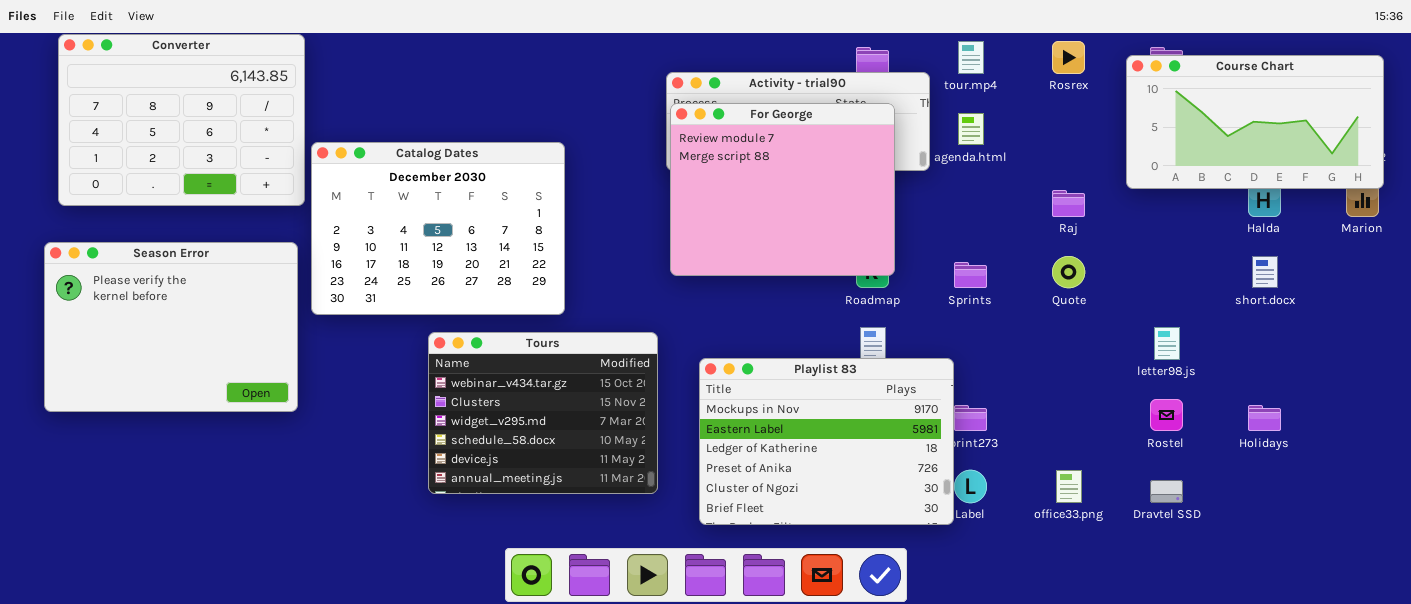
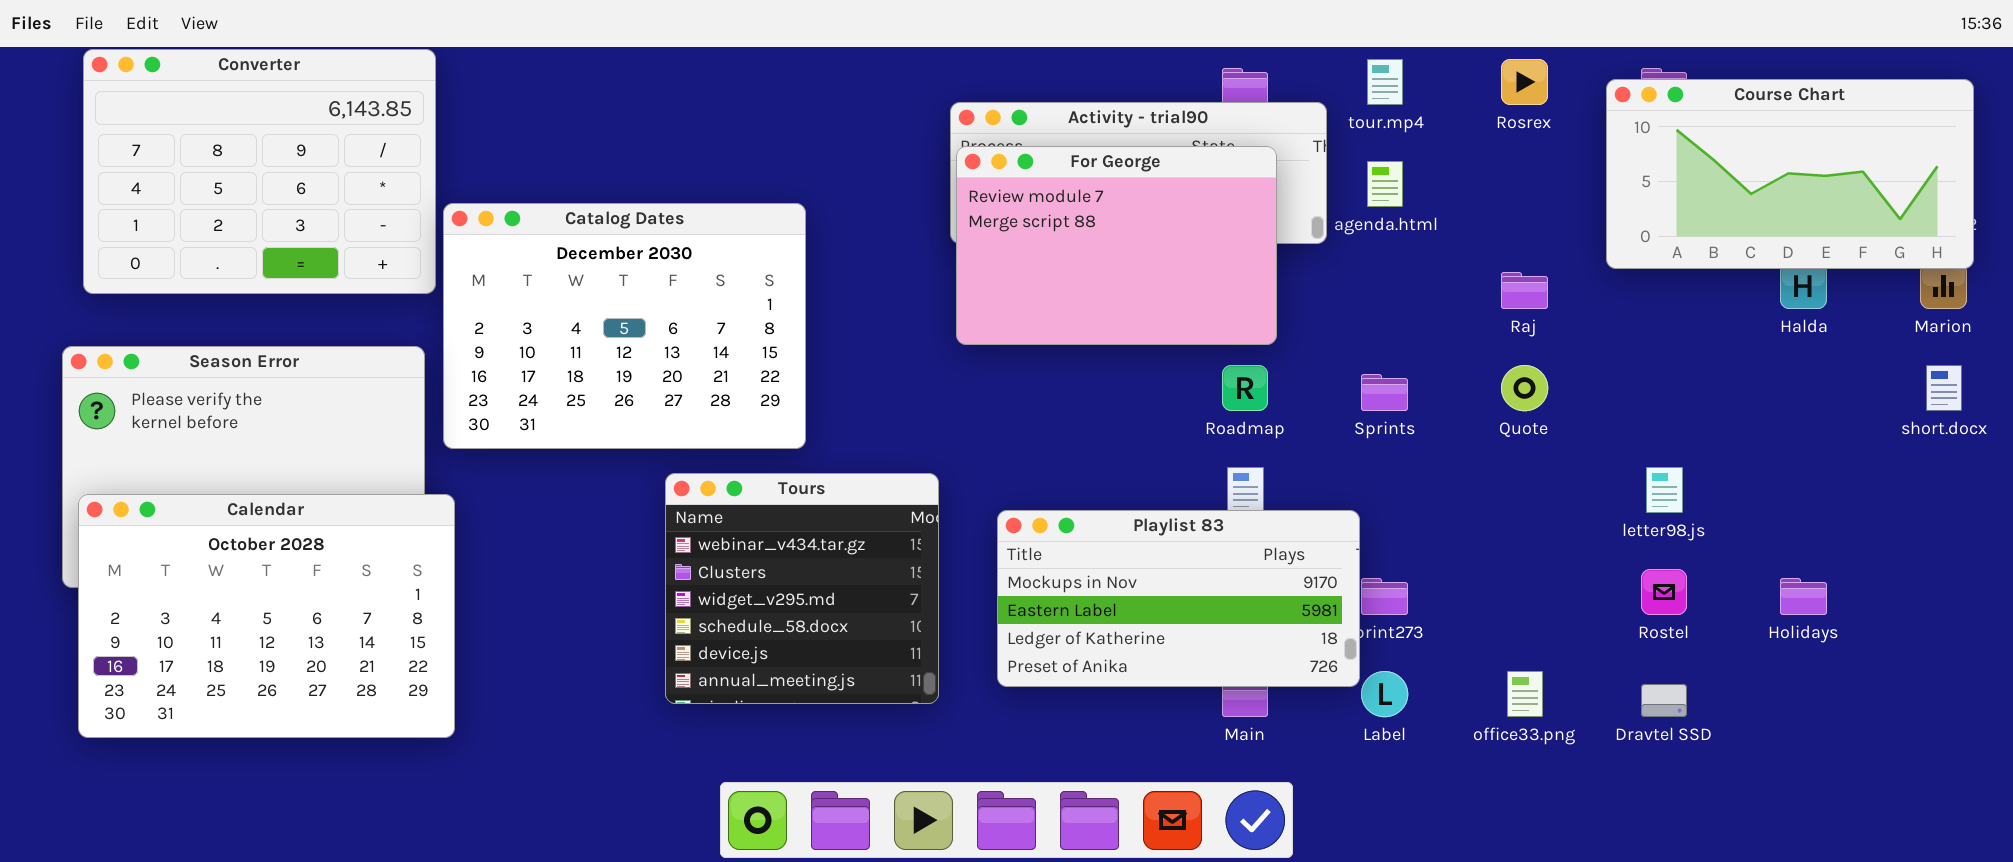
For George: [670,103,895,276] -> [956,146,1277,345], resized
short.docx: [1252,256,1278,288] -> [1926,365,1962,411], moved
Tours: [428,332,658,494] -> [665,473,939,704], resized
Calendar: none -> [78,494,455,738], opened
Playlist 83: [699,358,954,525] -> [997,510,1360,687], resized

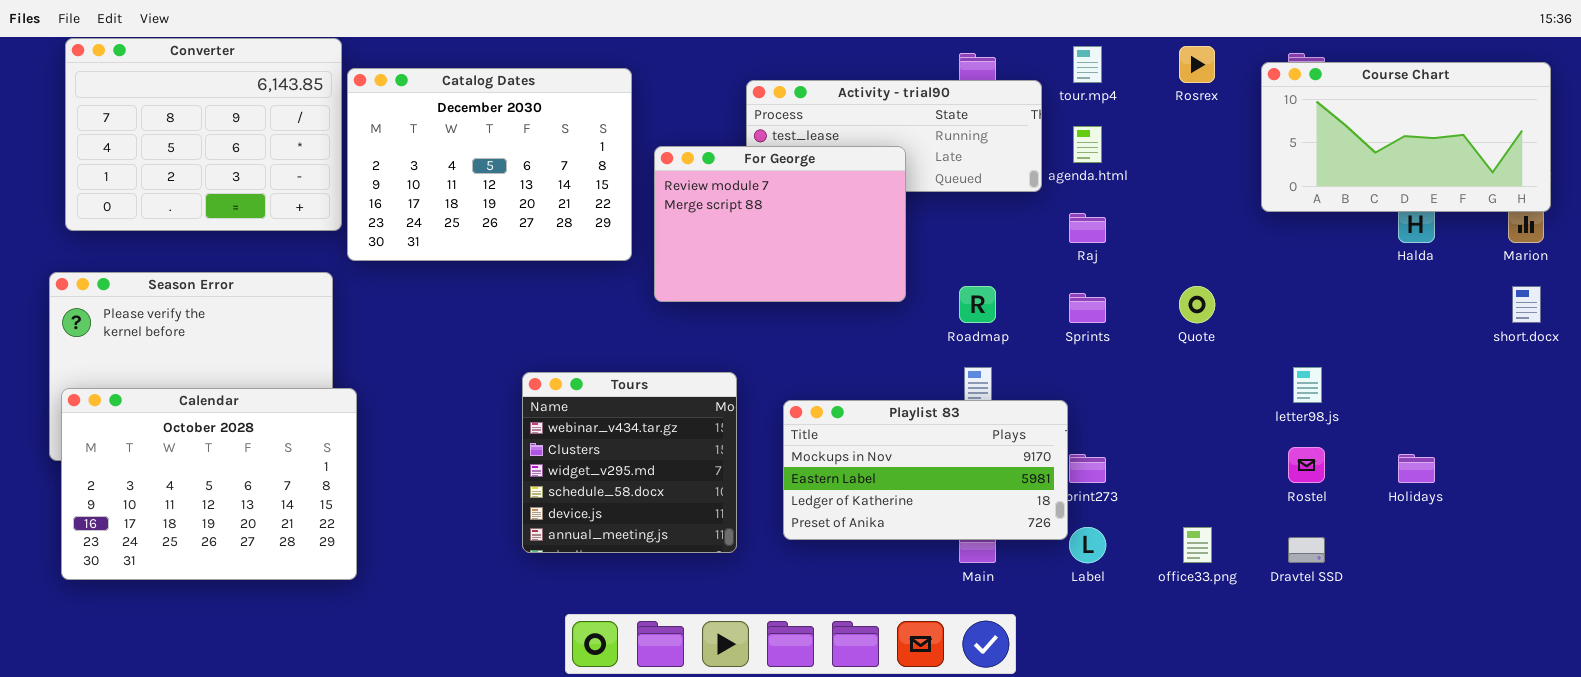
For George: [956,146,1277,345] -> [654,146,906,302], moved
Catalog Dates: [443,203,806,449] -> [347,68,632,261], moved
Raj: [1501,272,1548,309] -> [1069,213,1106,243], moved

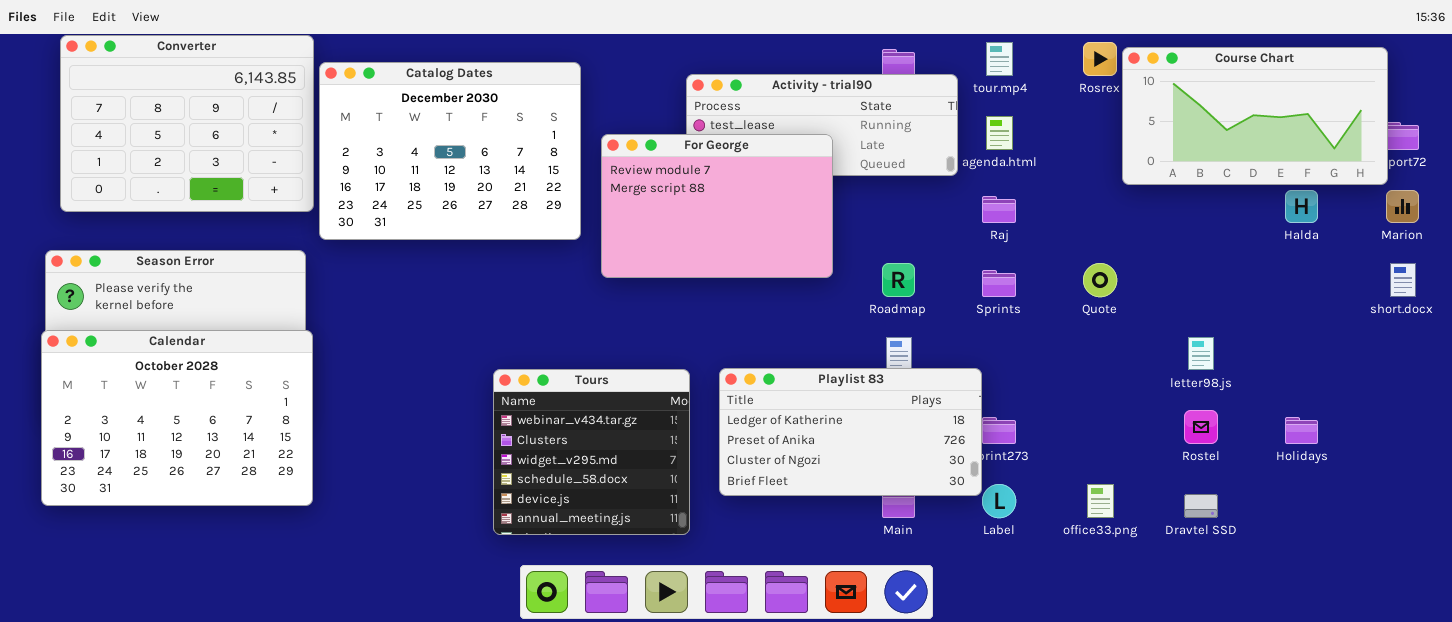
Course Chart: [1261,62,1551,212] -> [1122,47,1388,185], moved
Tours: [522,372,737,553] -> [493,369,690,535], moved
Calendar: [61,388,357,580] -> [41,330,313,506], moved
Playlist 83: [783,400,1068,540] -> [719,368,982,496], scrolled down 2 rows

